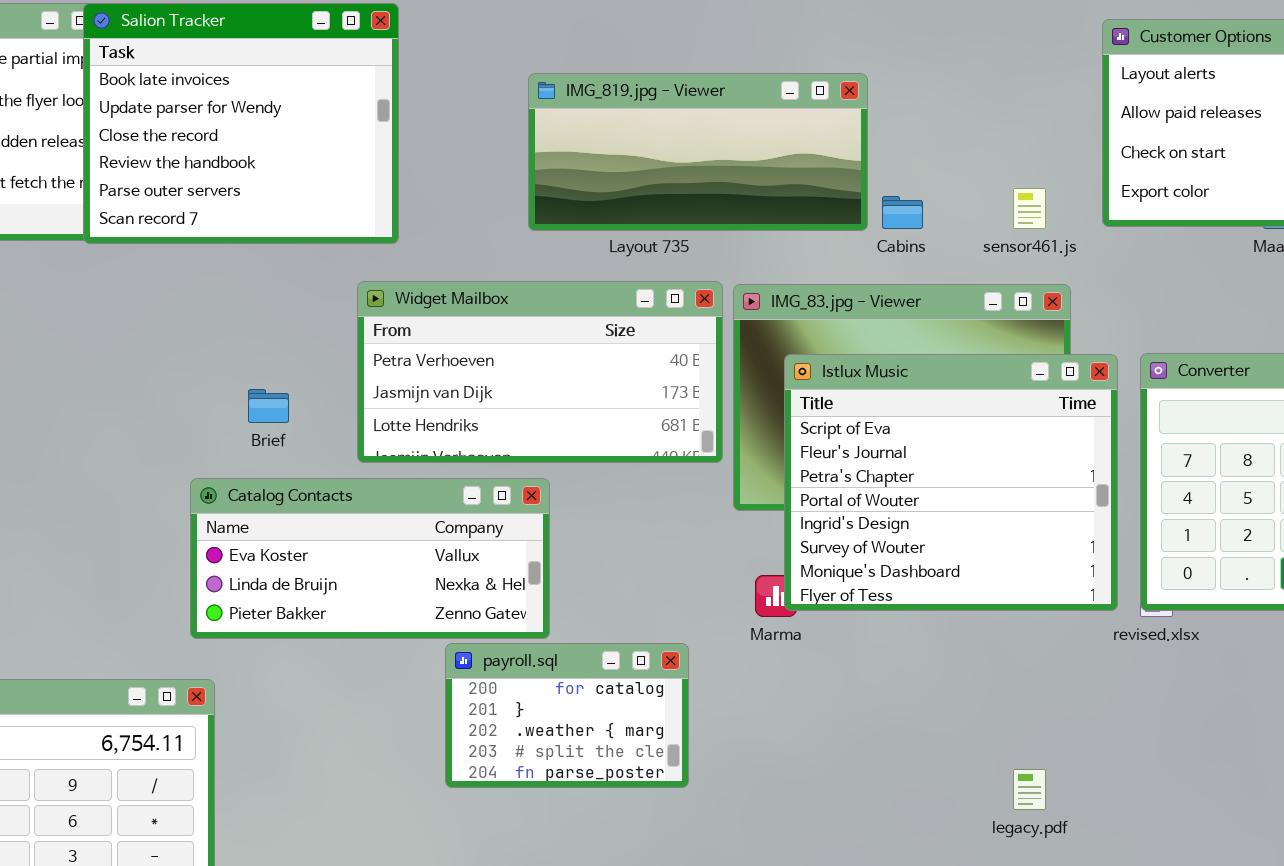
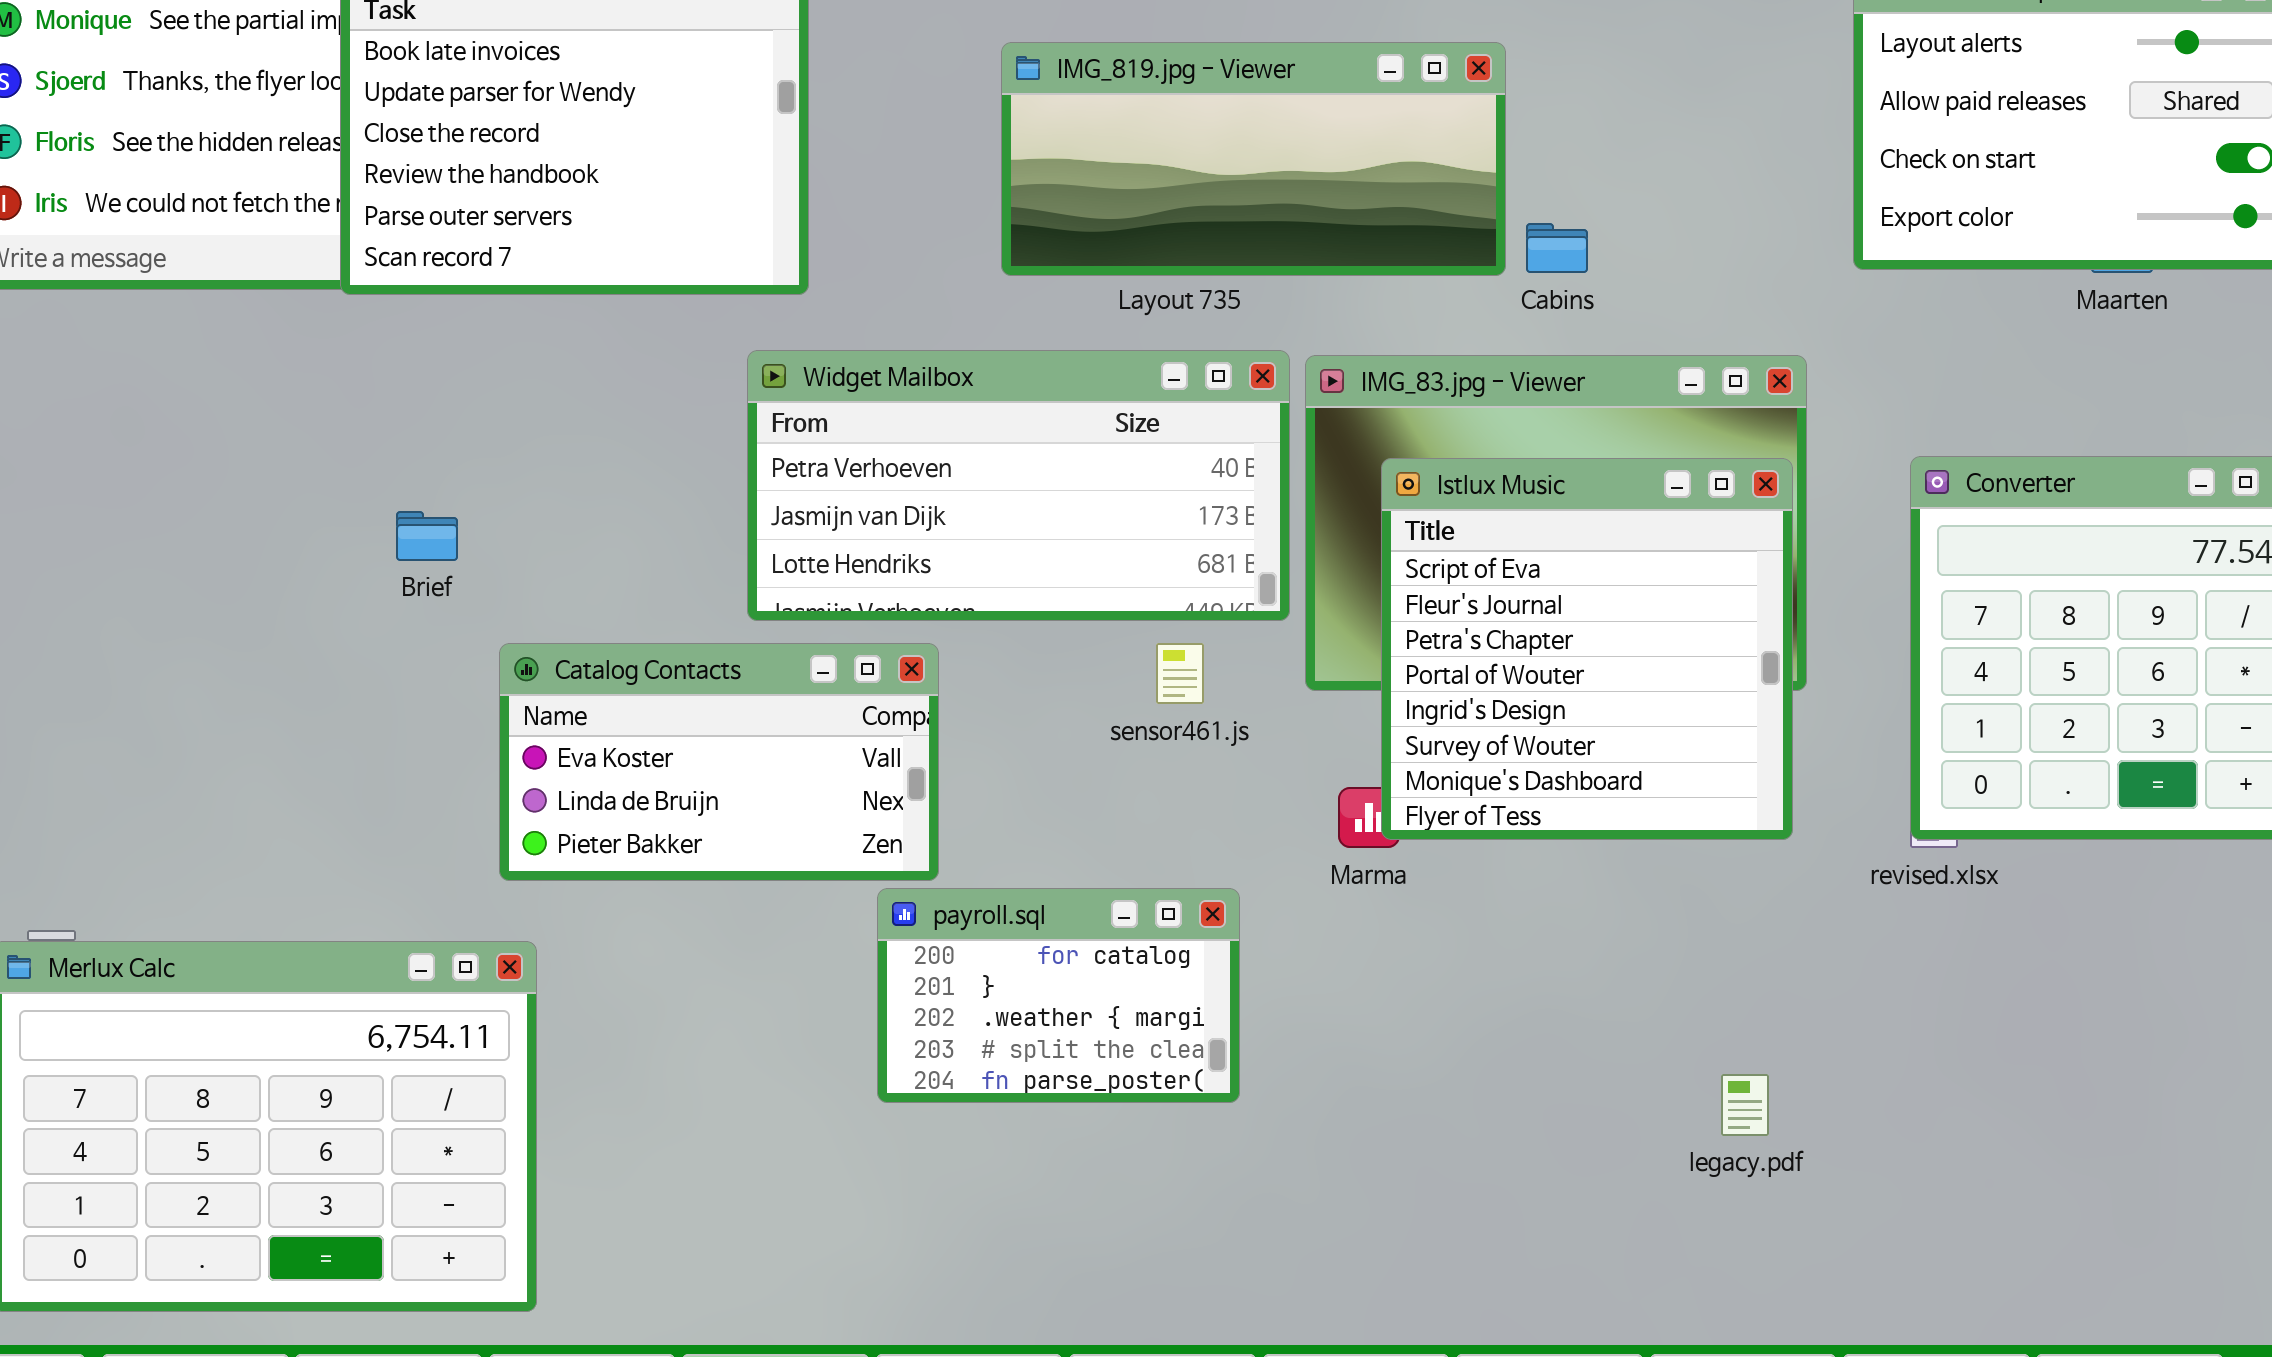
sensor461.js: [1013,188,1046,229] -> [1156,643,1204,704], moved
Istlux Music: [784,354,1118,611] -> [1381,458,1793,840], resized
Brief: [248,389,289,423] -> [396,511,458,561], moved
Catalog Contacts: [190,478,550,639] -> [499,643,939,881], resized

